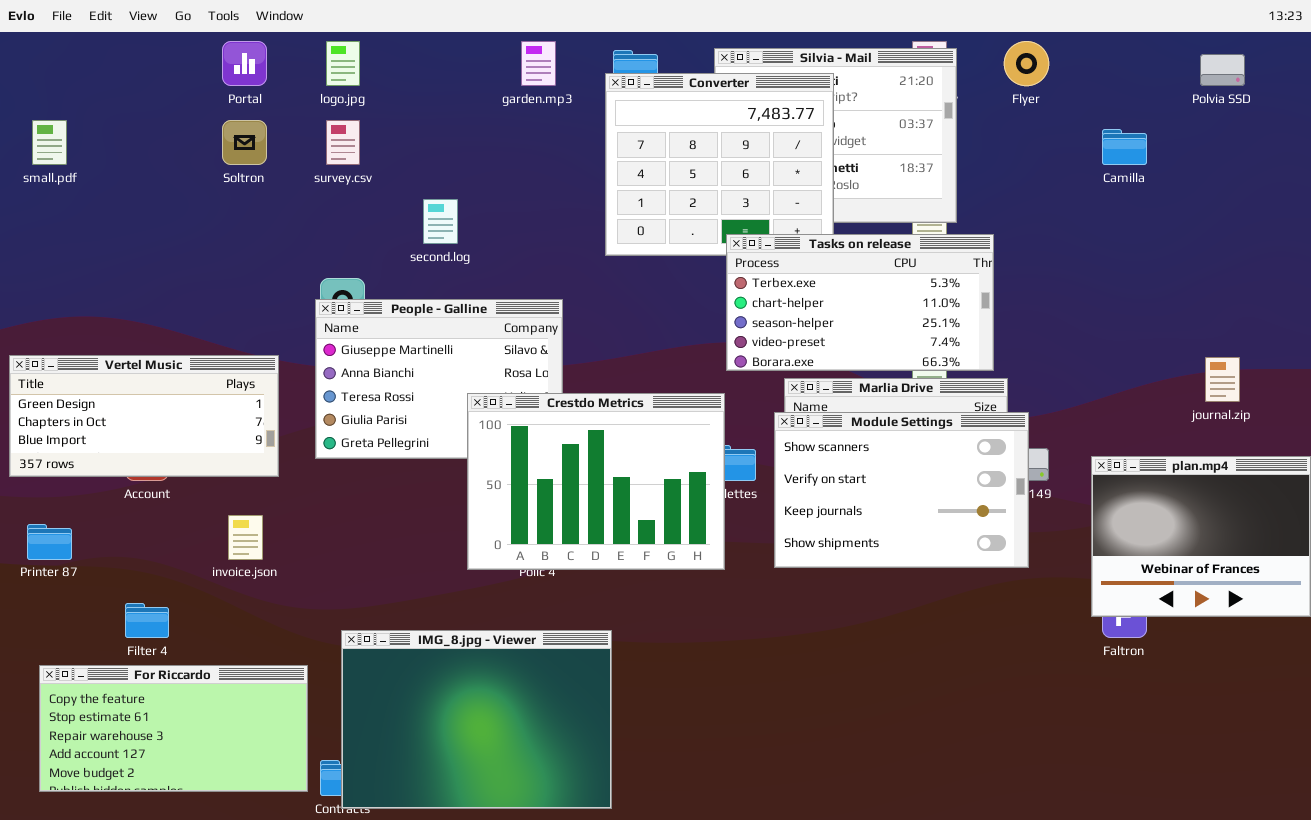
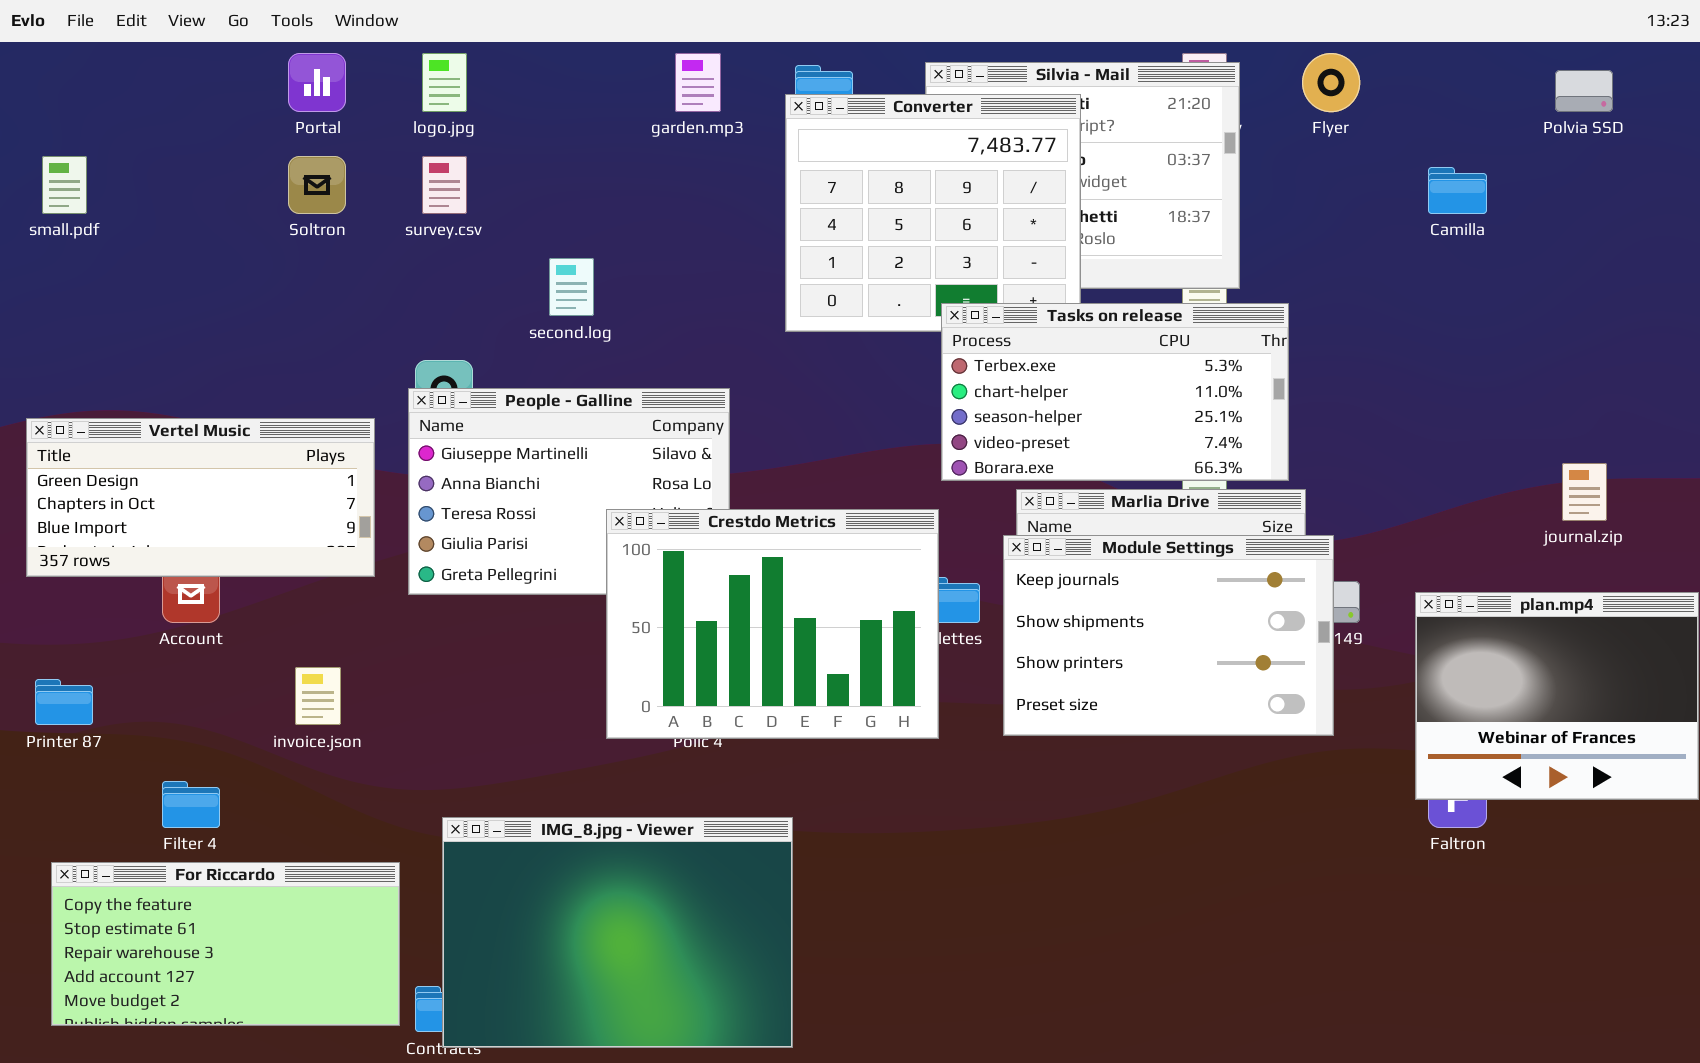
Vertel Music: [9,355,279,477] -> [26,418,375,577], moved
Module Settings: [774,412,1029,568] -> [1003,535,1334,736], scrolled down 2 rows

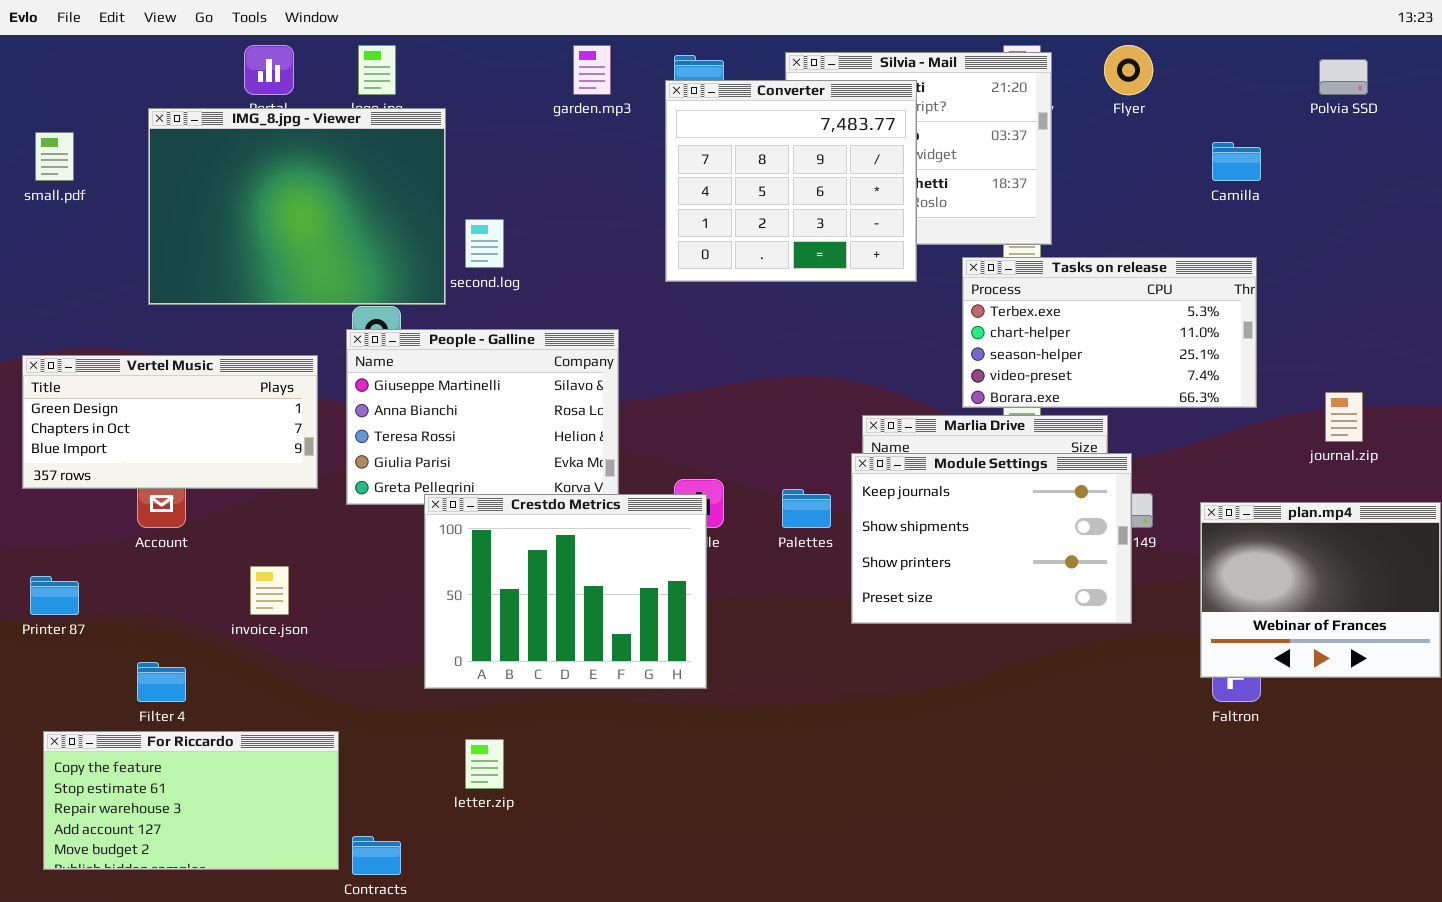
Tasks on release: [941,303,1289,481] -> [962,257,1257,408], moved
Crestdo Metrics: [606,509,939,739] -> [424,494,707,689], moved
IMG_8.jpg - Viewer: [442,817,793,1048] -> [148,108,446,305], moved

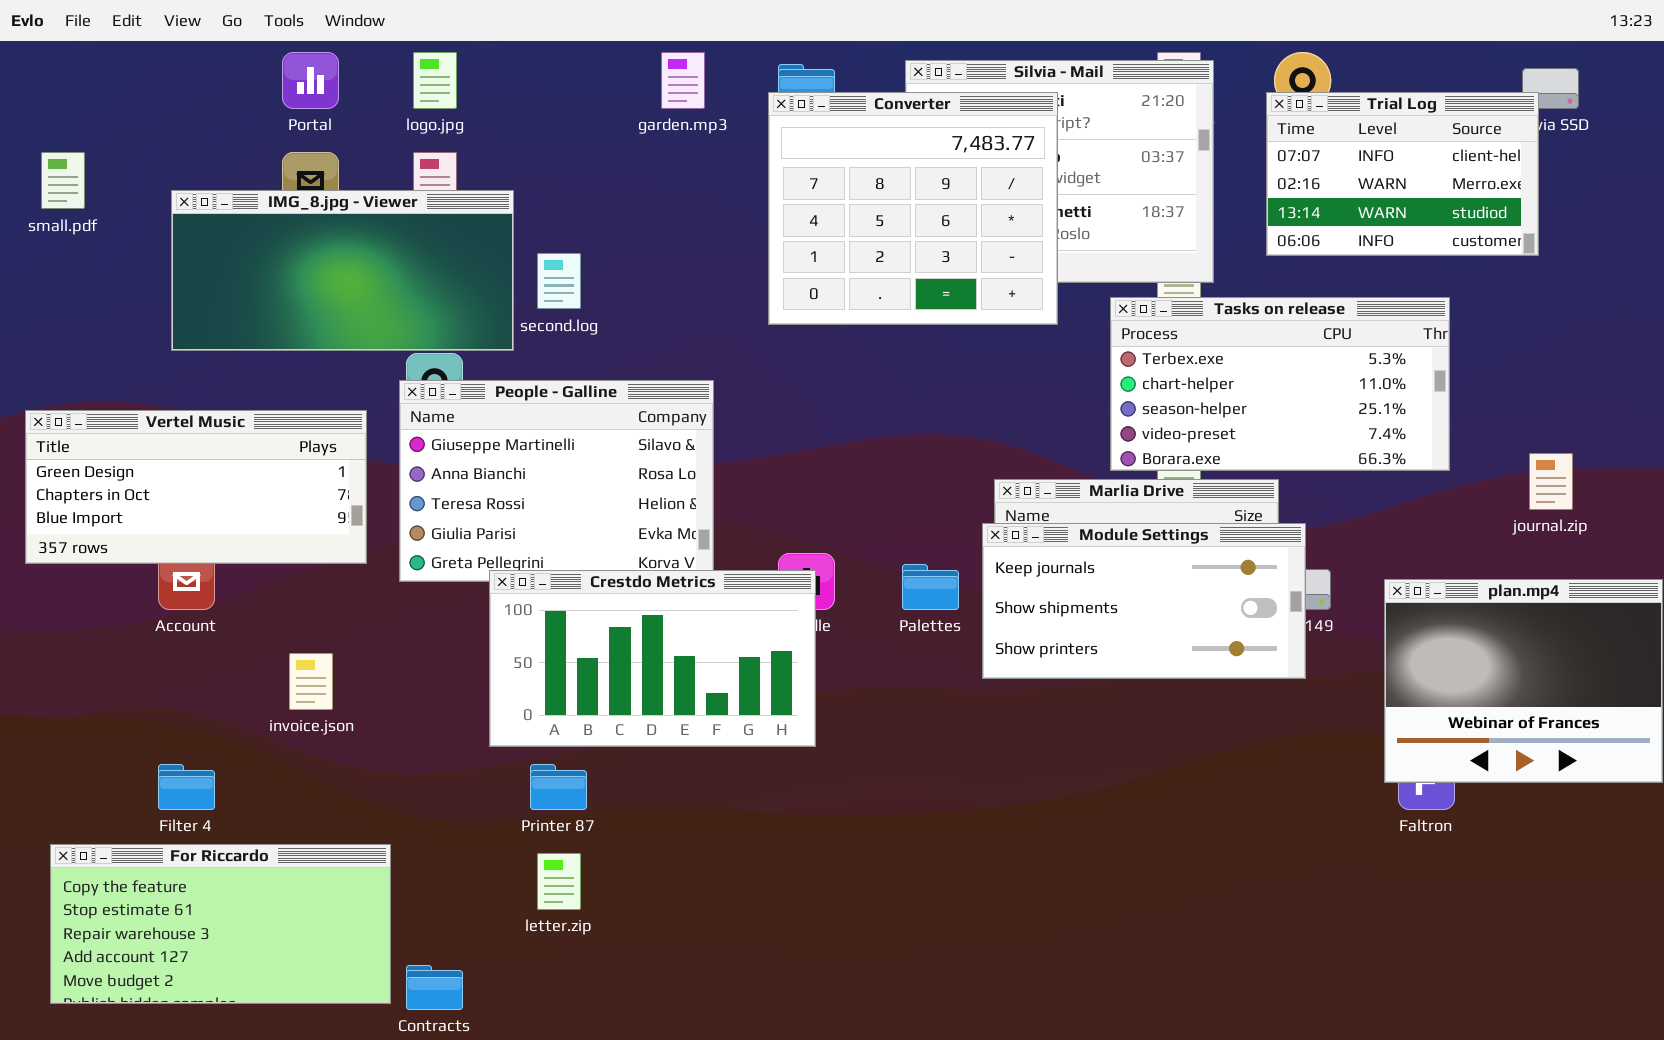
Trial Log: none -> [1266,92,1539,256], opened
IMG_8.jpg - Viewer: [148,108,446,305] -> [171,190,514,351], resized
Module Settings: [851,453,1132,624] -> [982,523,1306,679], resized
Crestdo Metrics: [424,494,707,689] -> [489,570,816,747], resized
Printer 87: [30,576,79,615] -> [530,764,587,810], moved

